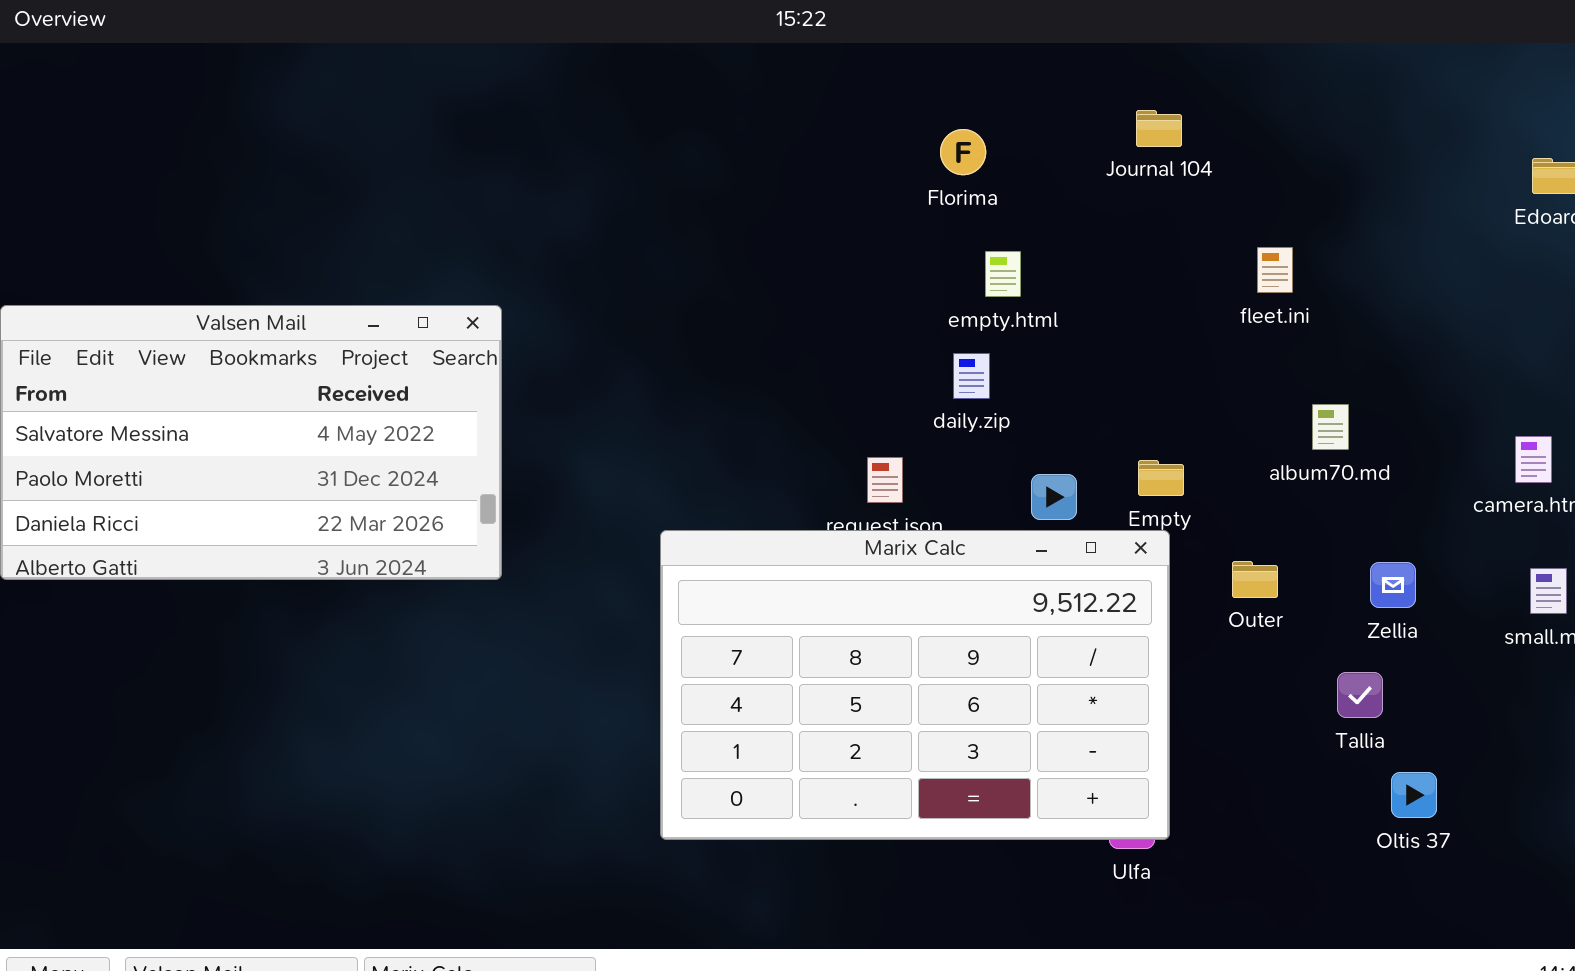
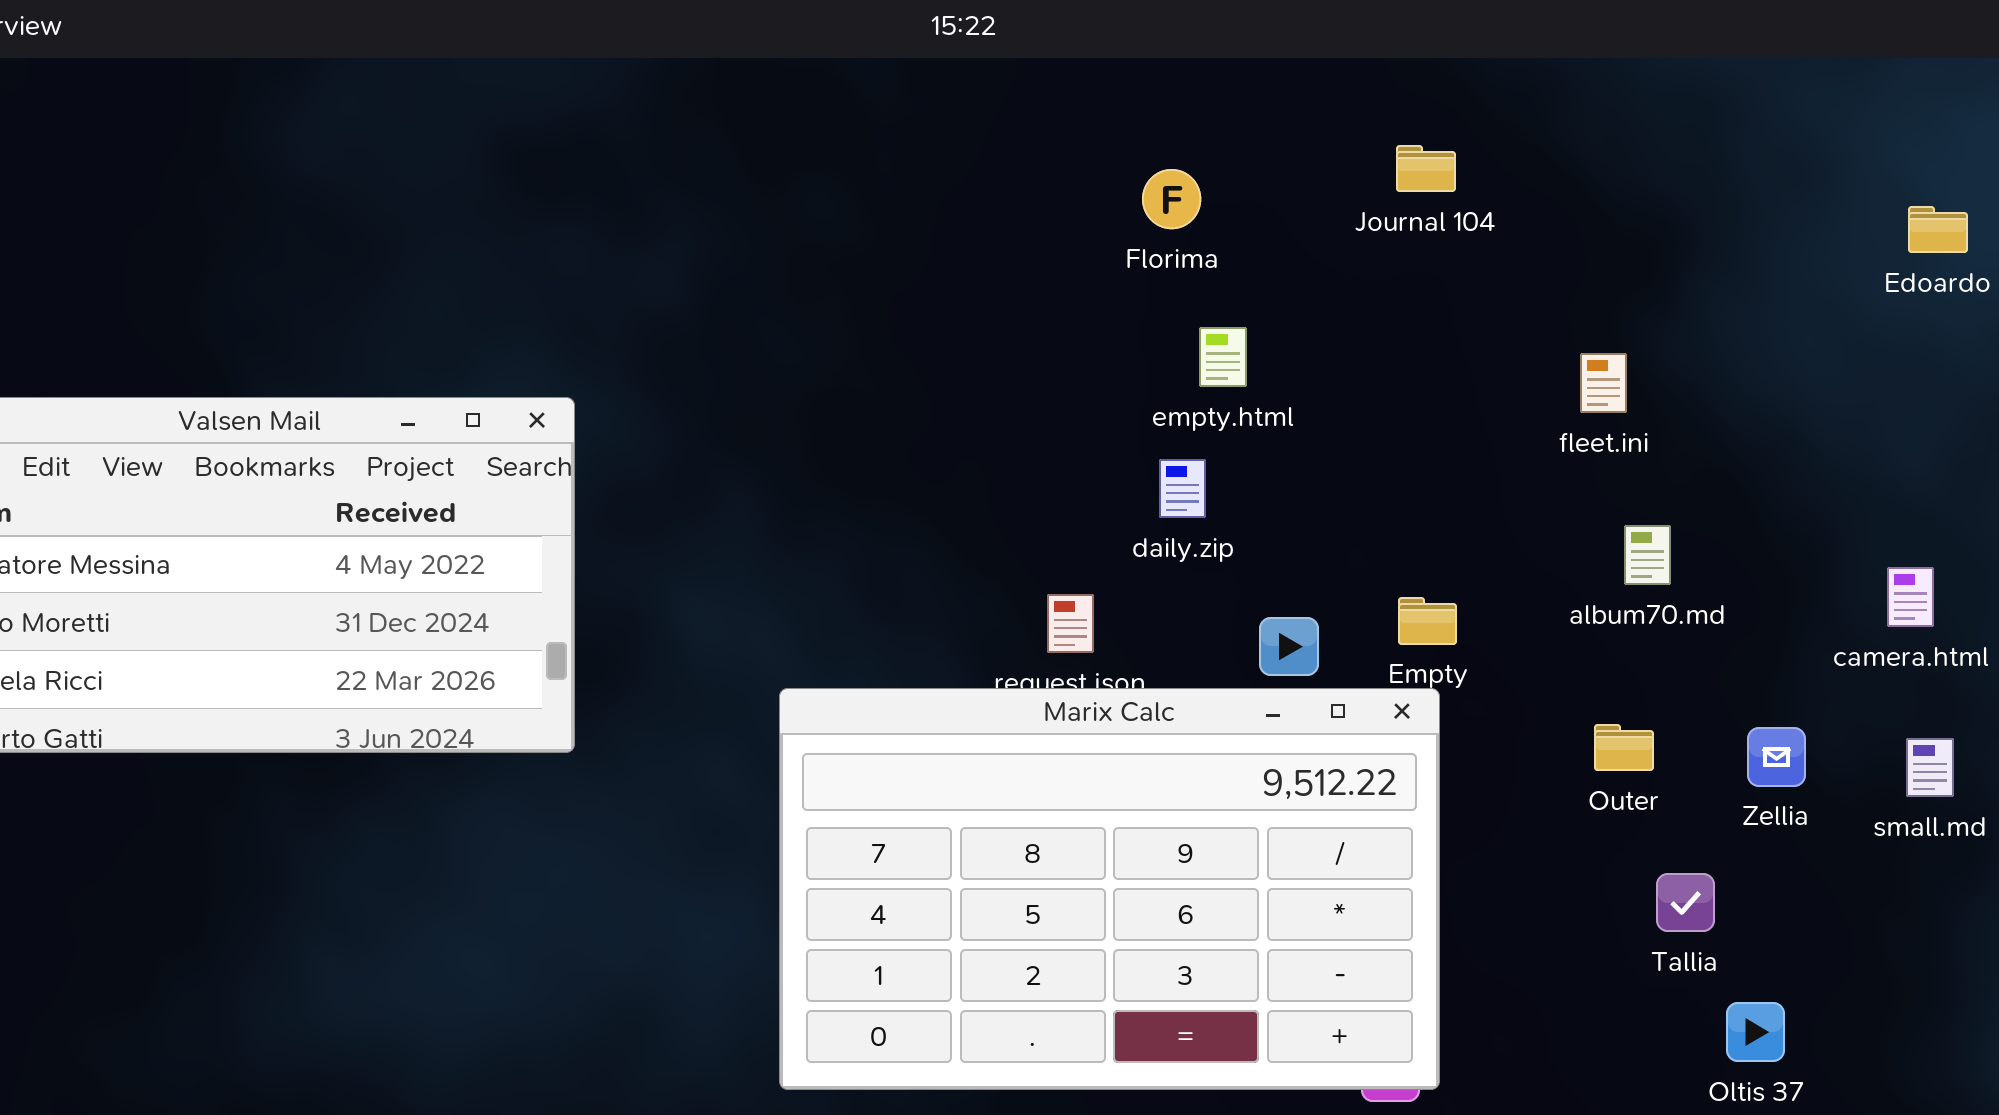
fleet.ini: [1257,247,1293,293] -> [1580,353,1627,413], moved
Outer: [1232,561,1278,598] -> [1594,724,1654,771], moved
Zellia: [1370,562,1416,608] -> [1747,727,1806,787], moved

